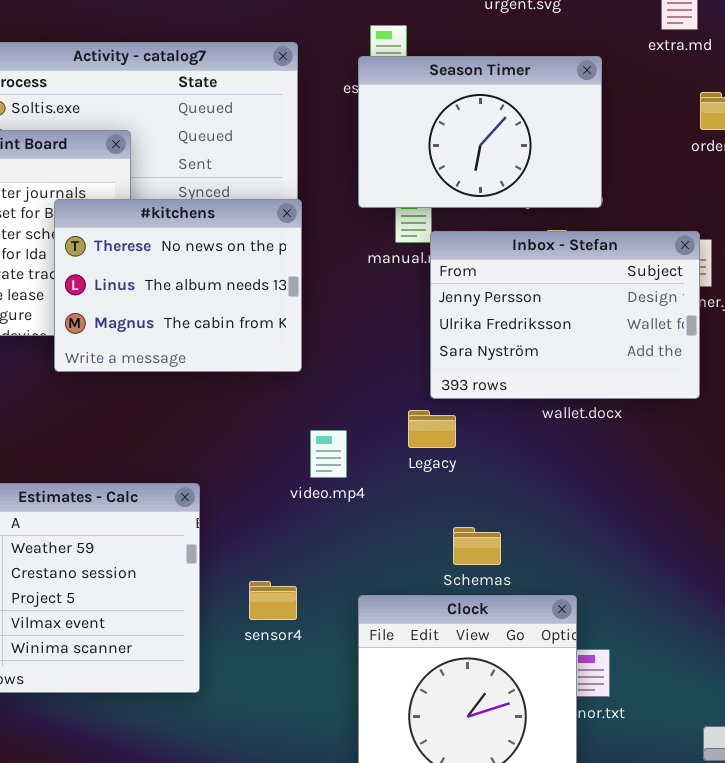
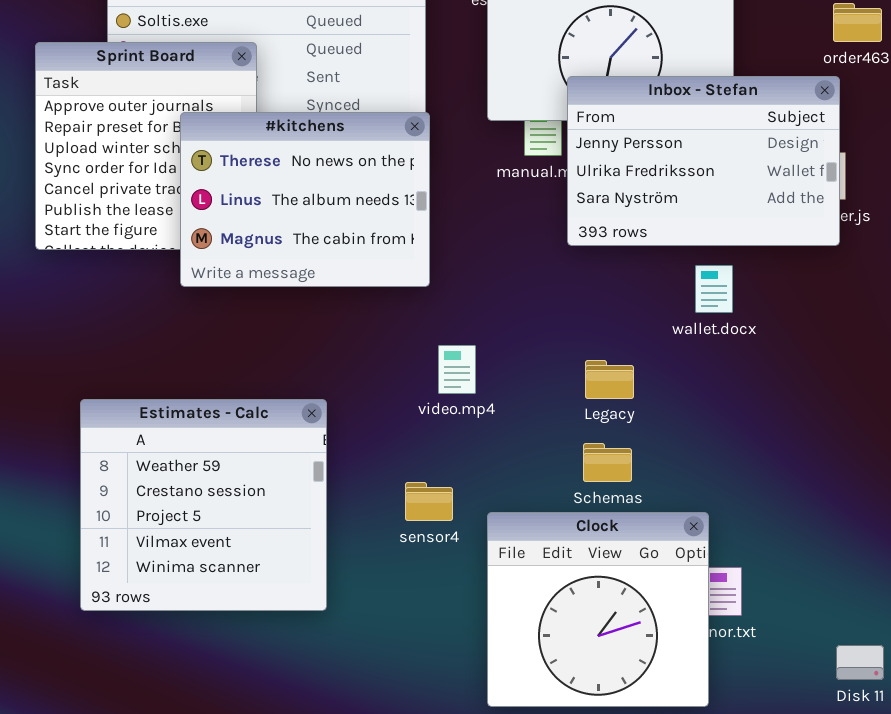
Inbox - Stefan: [430,231,700,399] -> [567,76,840,246], moved
Legacy: [408,410,456,448] -> [585,360,634,399], moved
sensor4: [249,581,297,620] -> [405,482,453,521], moved

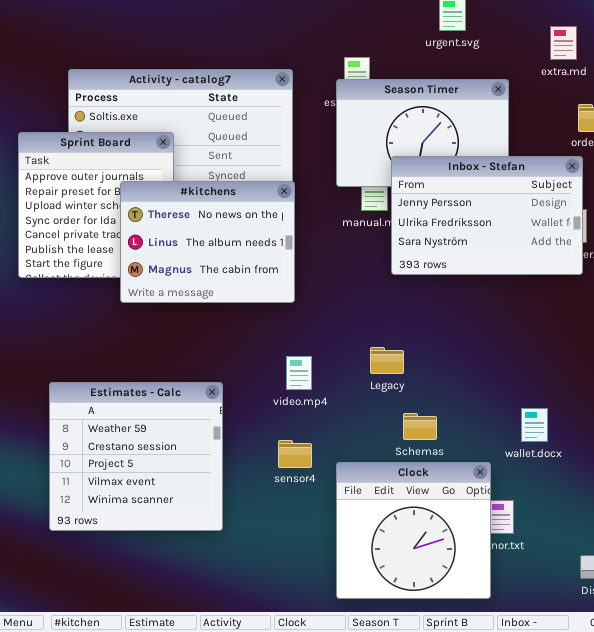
wallet.docx: [695,265,733,313] -> [521,408,548,442], moved
video.mp4: [438,345,476,394] -> [286,356,312,390], moved
Legacy: [585,360,634,399] -> [370,347,404,374], moved

